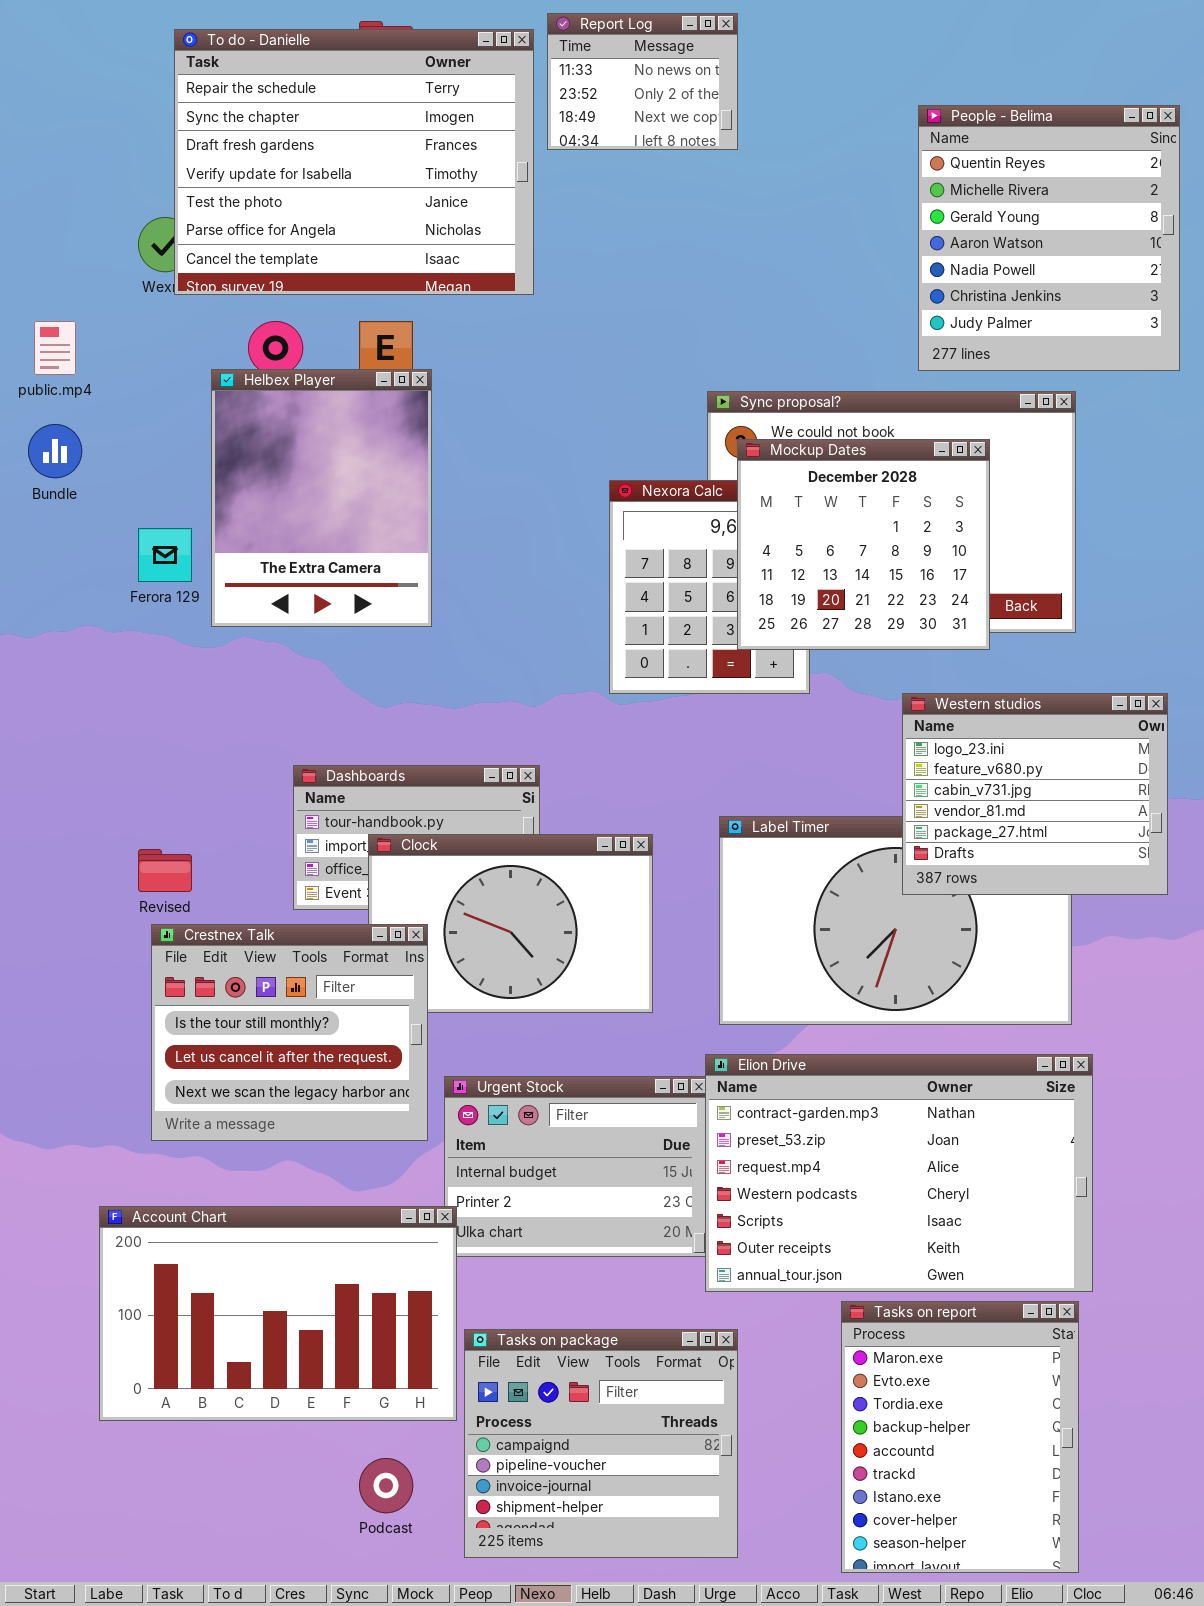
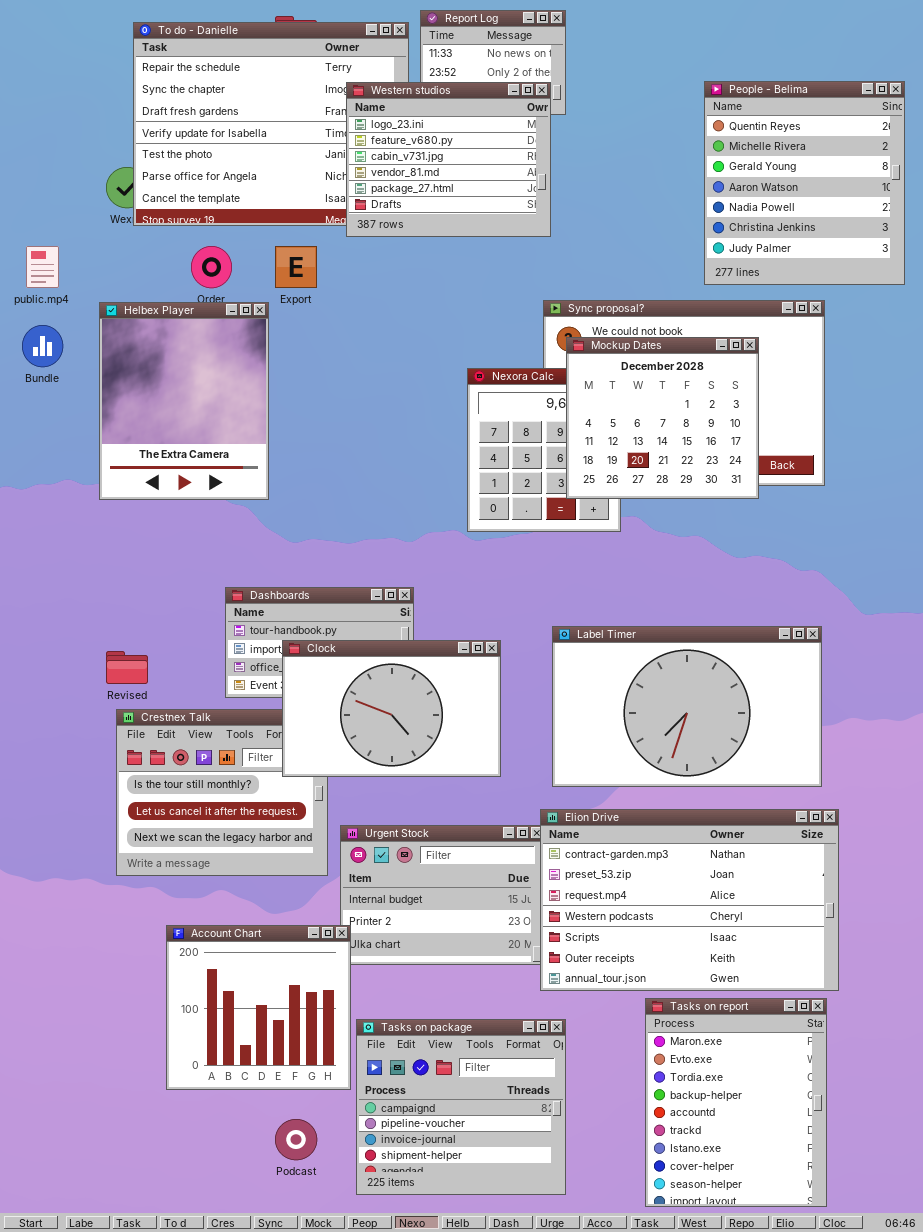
Helbex Player: [211,369,432,627] -> [99,302,269,500], moved
Western studios: [902,693,1168,895] -> [346,82,551,237], moved
Clock: [368,834,653,1013] -> [282,640,501,777], raised
Account Chart: [99,1206,457,1421] -> [166,925,351,1090], resized

